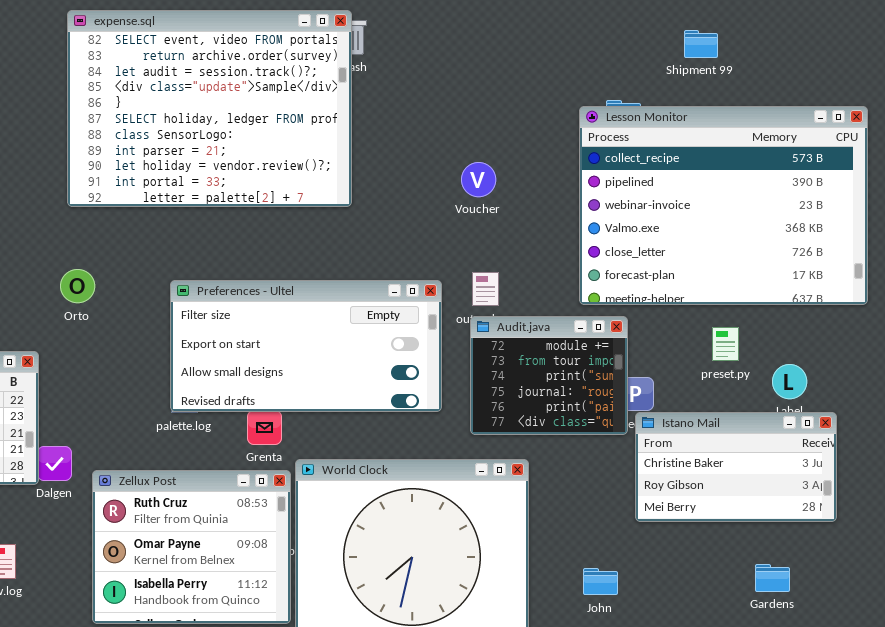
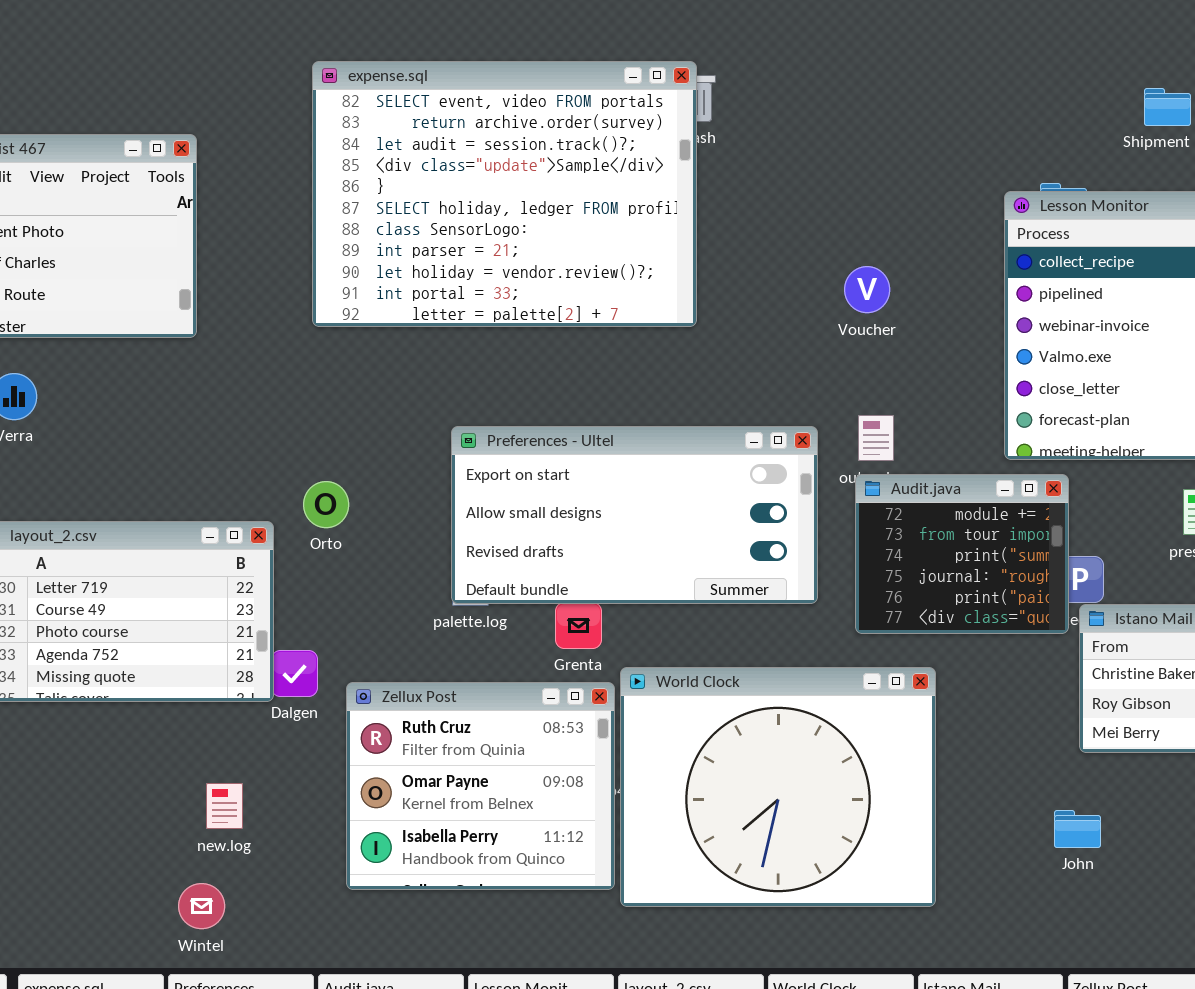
Orto: [60,269,95,303] -> [303,481,349,528], moved
Preferences - Ultel: [170,280,442,412] -> [451,426,818,604], scrolled down 1 row
John: [583,568,618,595] -> [1054,810,1101,848], moved

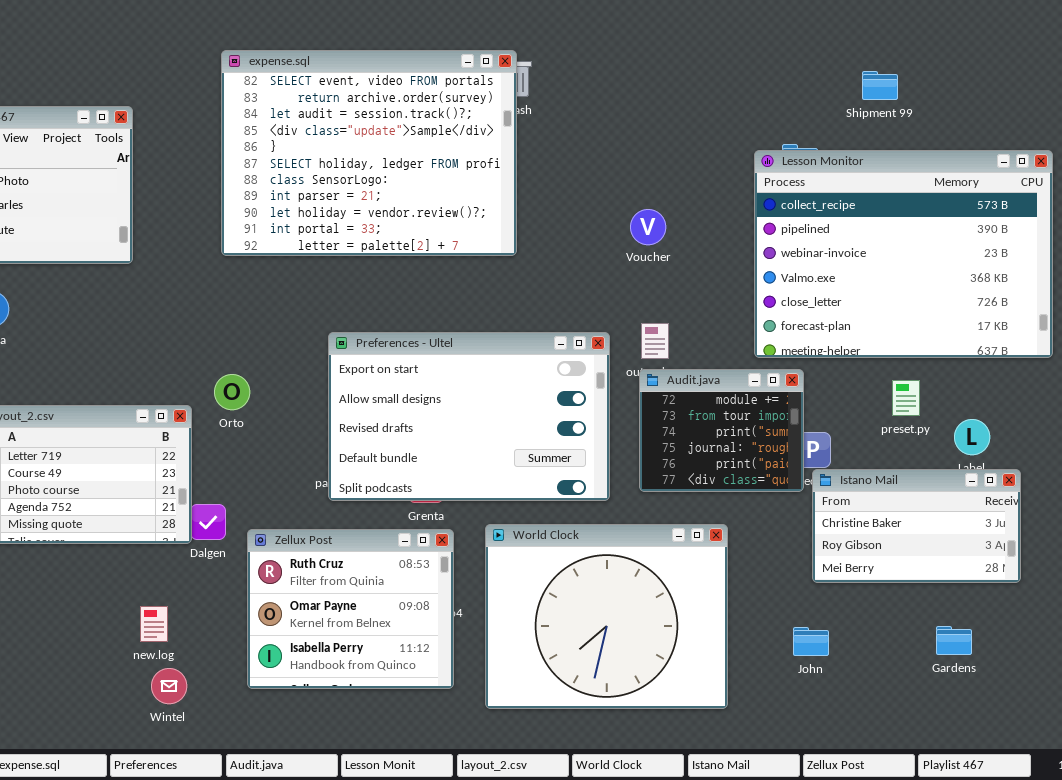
Preferences - Ultel: [451,426,818,604] -> [328,332,610,501], resized
World Clock: [620,667,936,907] -> [485,524,728,709], moved
Wintel: [178,883,225,929] -> [151,668,187,704], moved

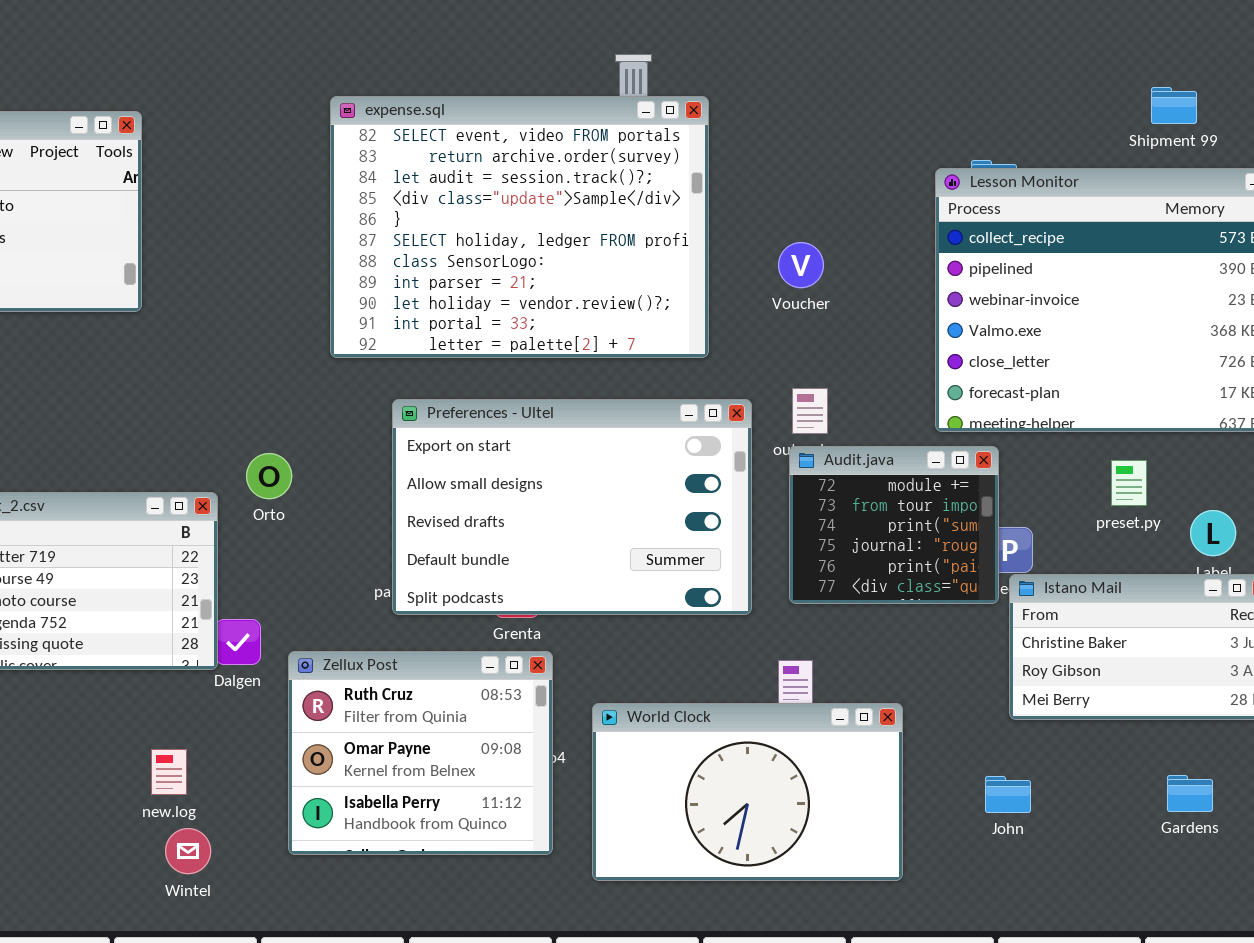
expense.sql: [221,50,517,256] -> [330,96,709,358], moved
Shipment 99: [862,71,898,100] -> [1151,87,1197,124], moved
World Clock: [485,524,728,709] -> [592,703,903,881], resized

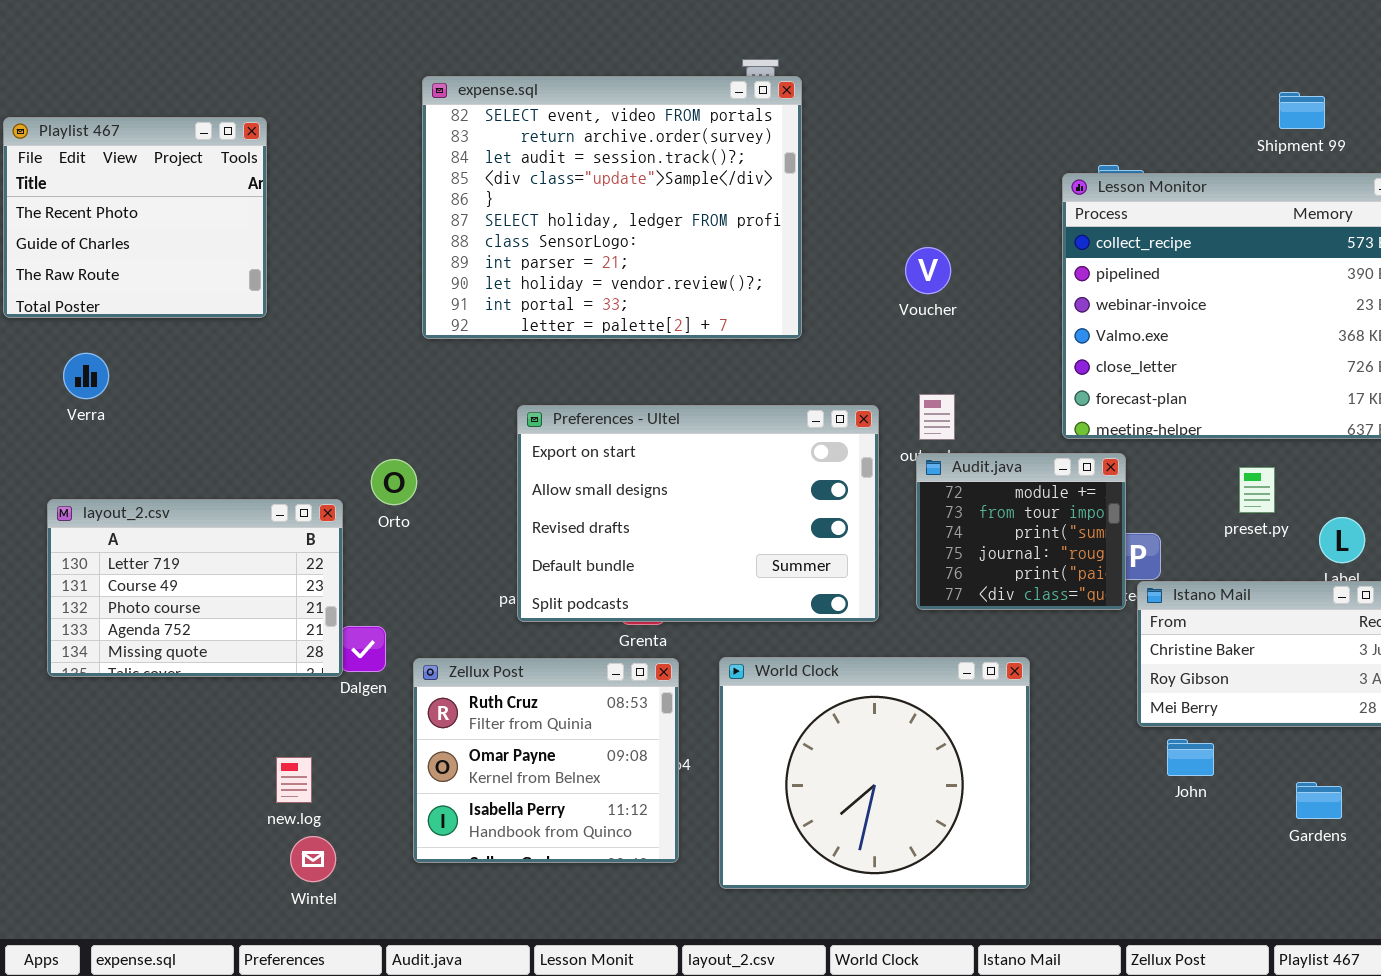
expense.sql: [330,96,709,358] -> [422,76,802,339], moved
World Clock: [592,703,903,881] -> [719,657,1030,889], resized
John: [985,776,1031,813] -> [1167,739,1214,776], moved

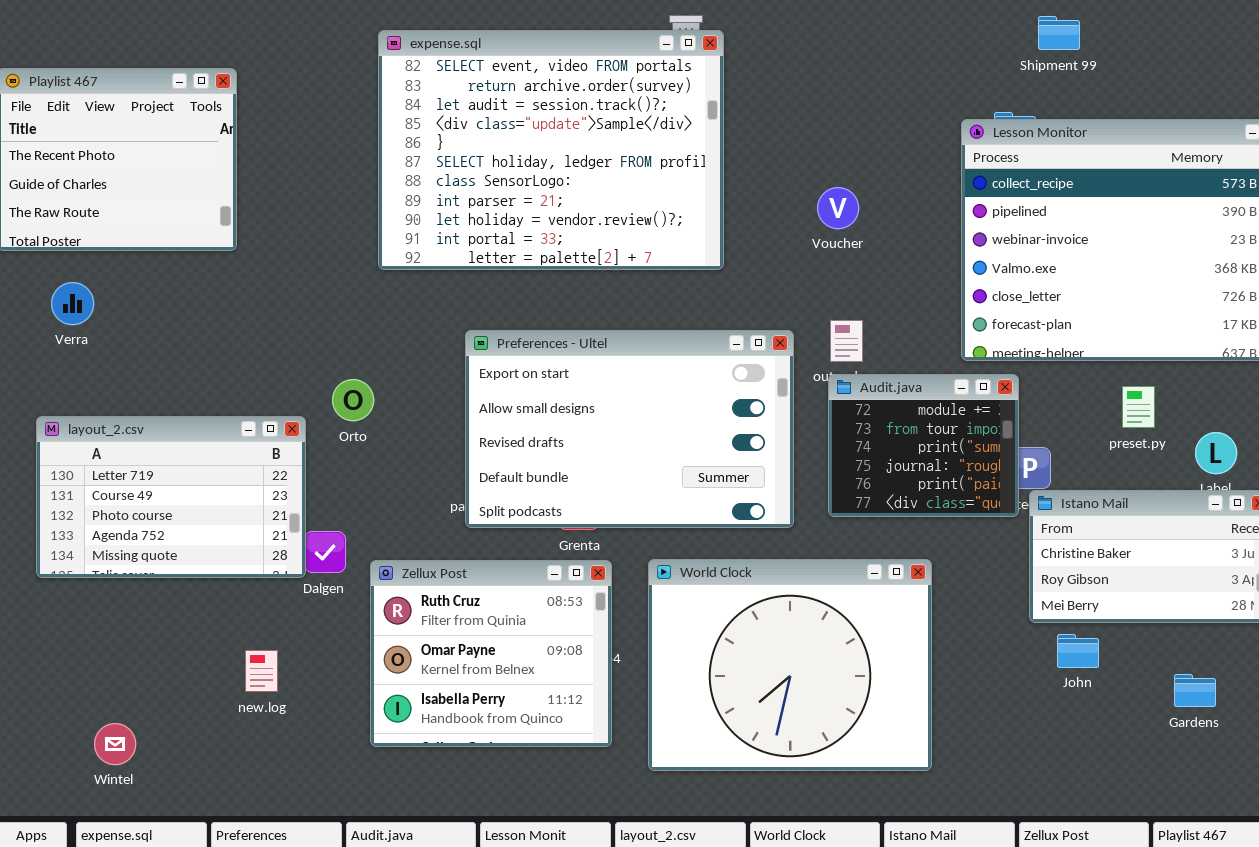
Shipment 99: [1279,92,1325,129] -> [1038,16,1080,50], moved
Wintel: [290,836,336,882] -> [94,723,136,765], moved

